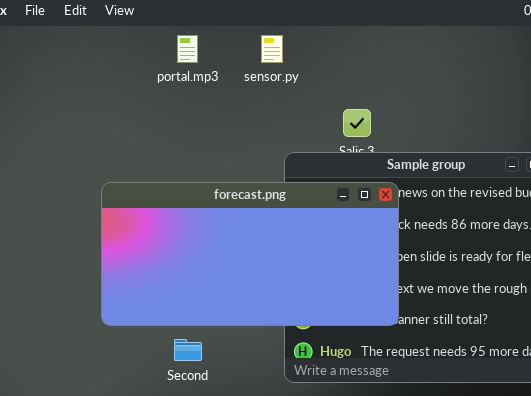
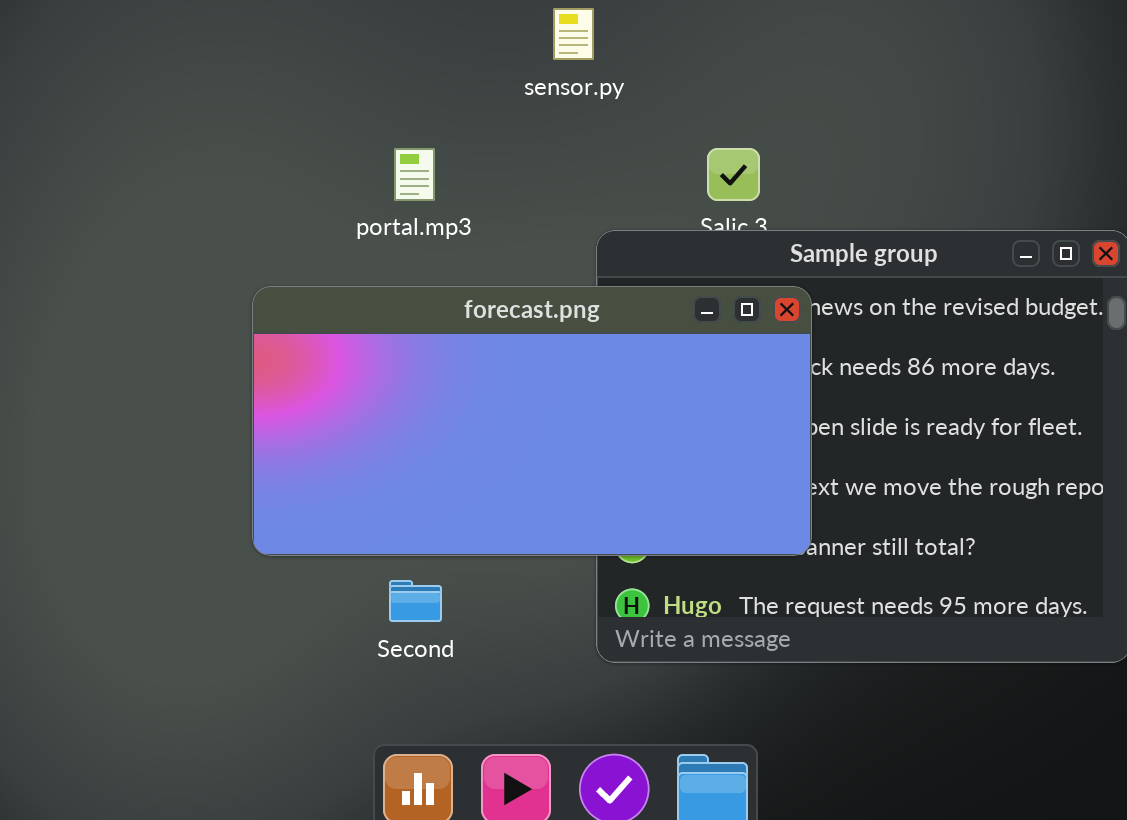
portal.mp3: [177,35,198,63] -> [394,148,435,201], moved

